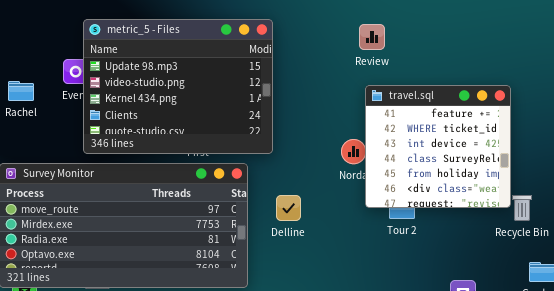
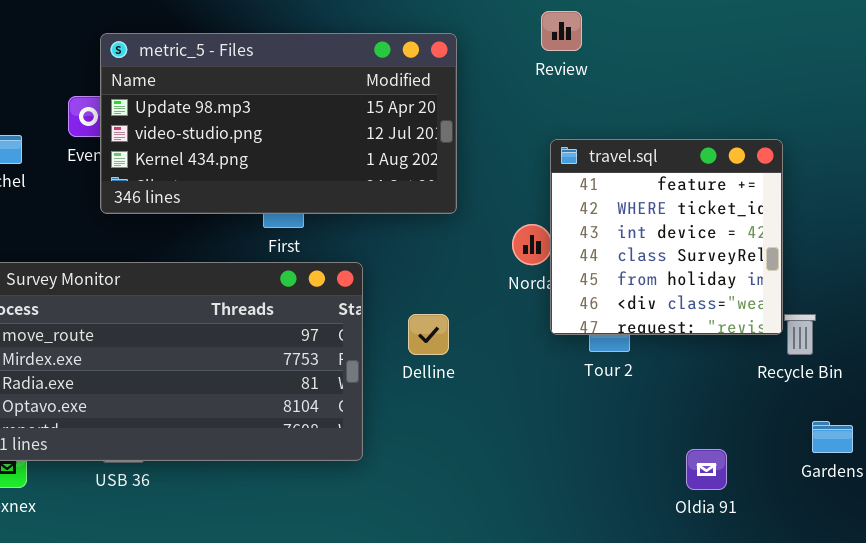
metric_5 - Files: [83,19,273,154] -> [100,33,457,214], resized
Review: [359,24,385,50] -> [541,11,582,51], moved

